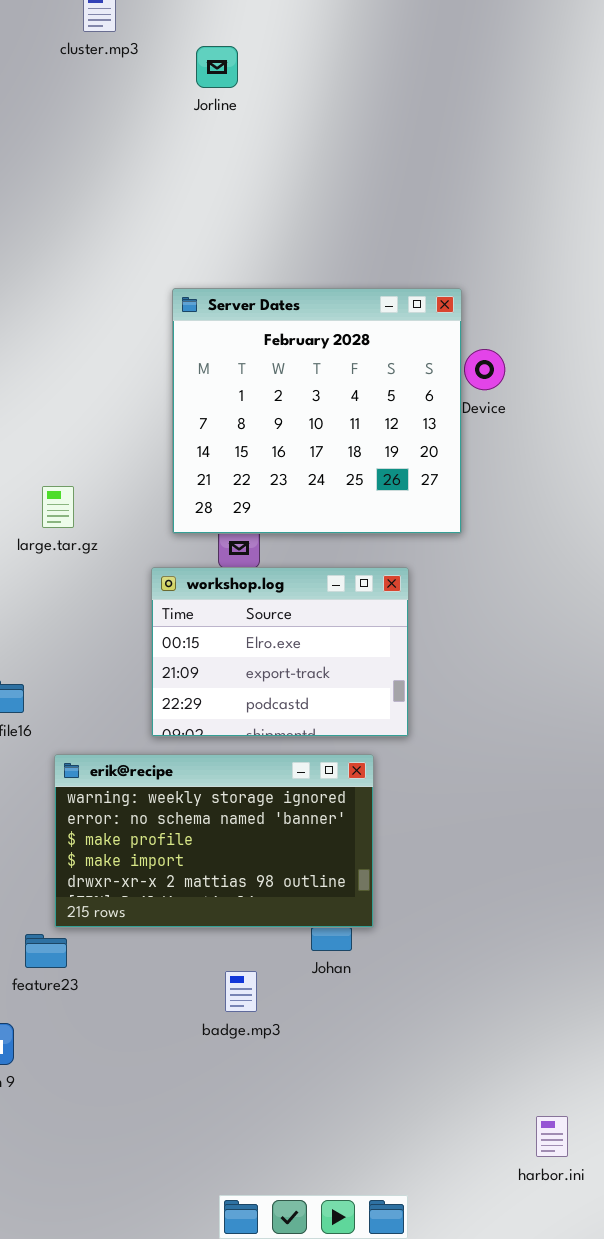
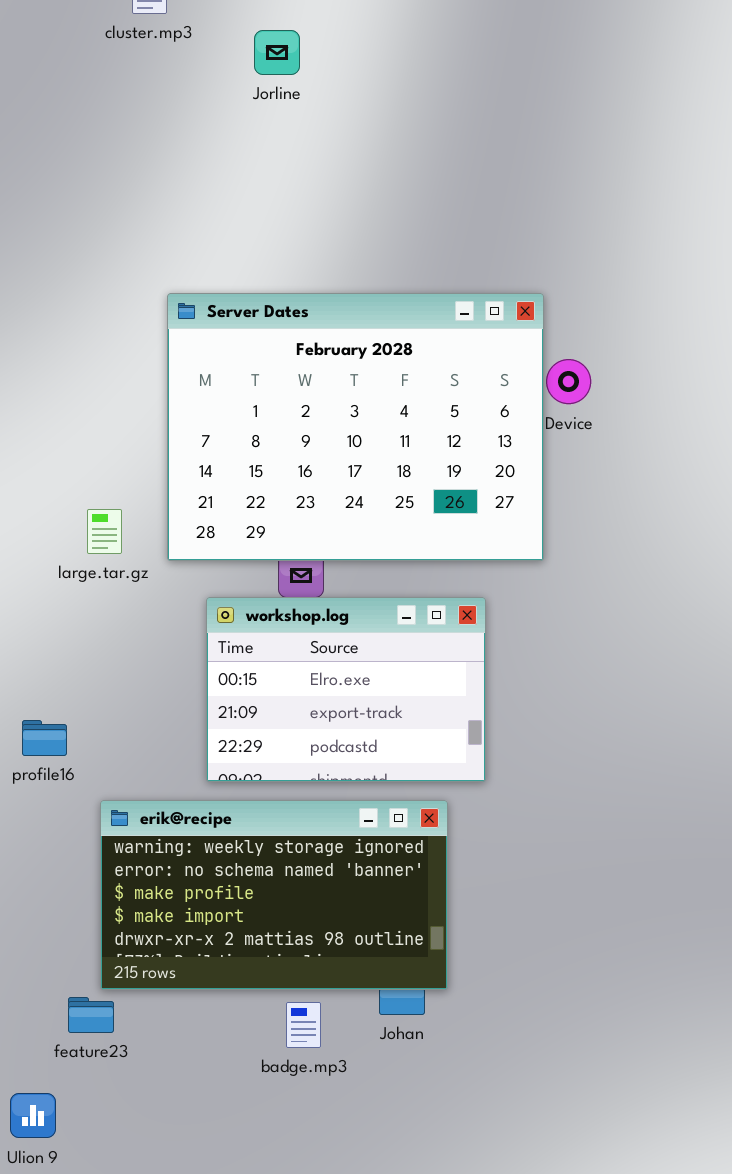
Server Dates: [172,288,462,534] -> [167,293,544,561], resized
badge.mp3: [225,971,257,1012] -> [286,1002,321,1048], moved

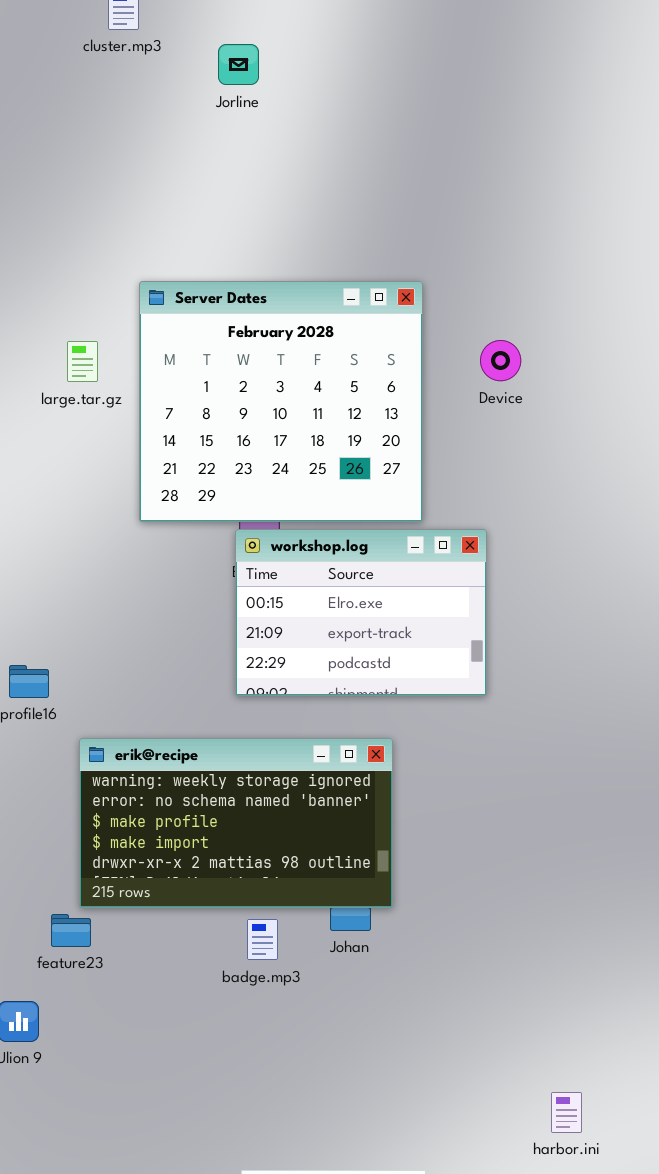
Server Dates: [167,293,544,561] -> [139,281,423,522], resized
large.tar.gz: [87,509,122,554] -> [67,341,98,382], moved
workshop.log: [206,597,486,782] -> [235,529,487,696], moved

